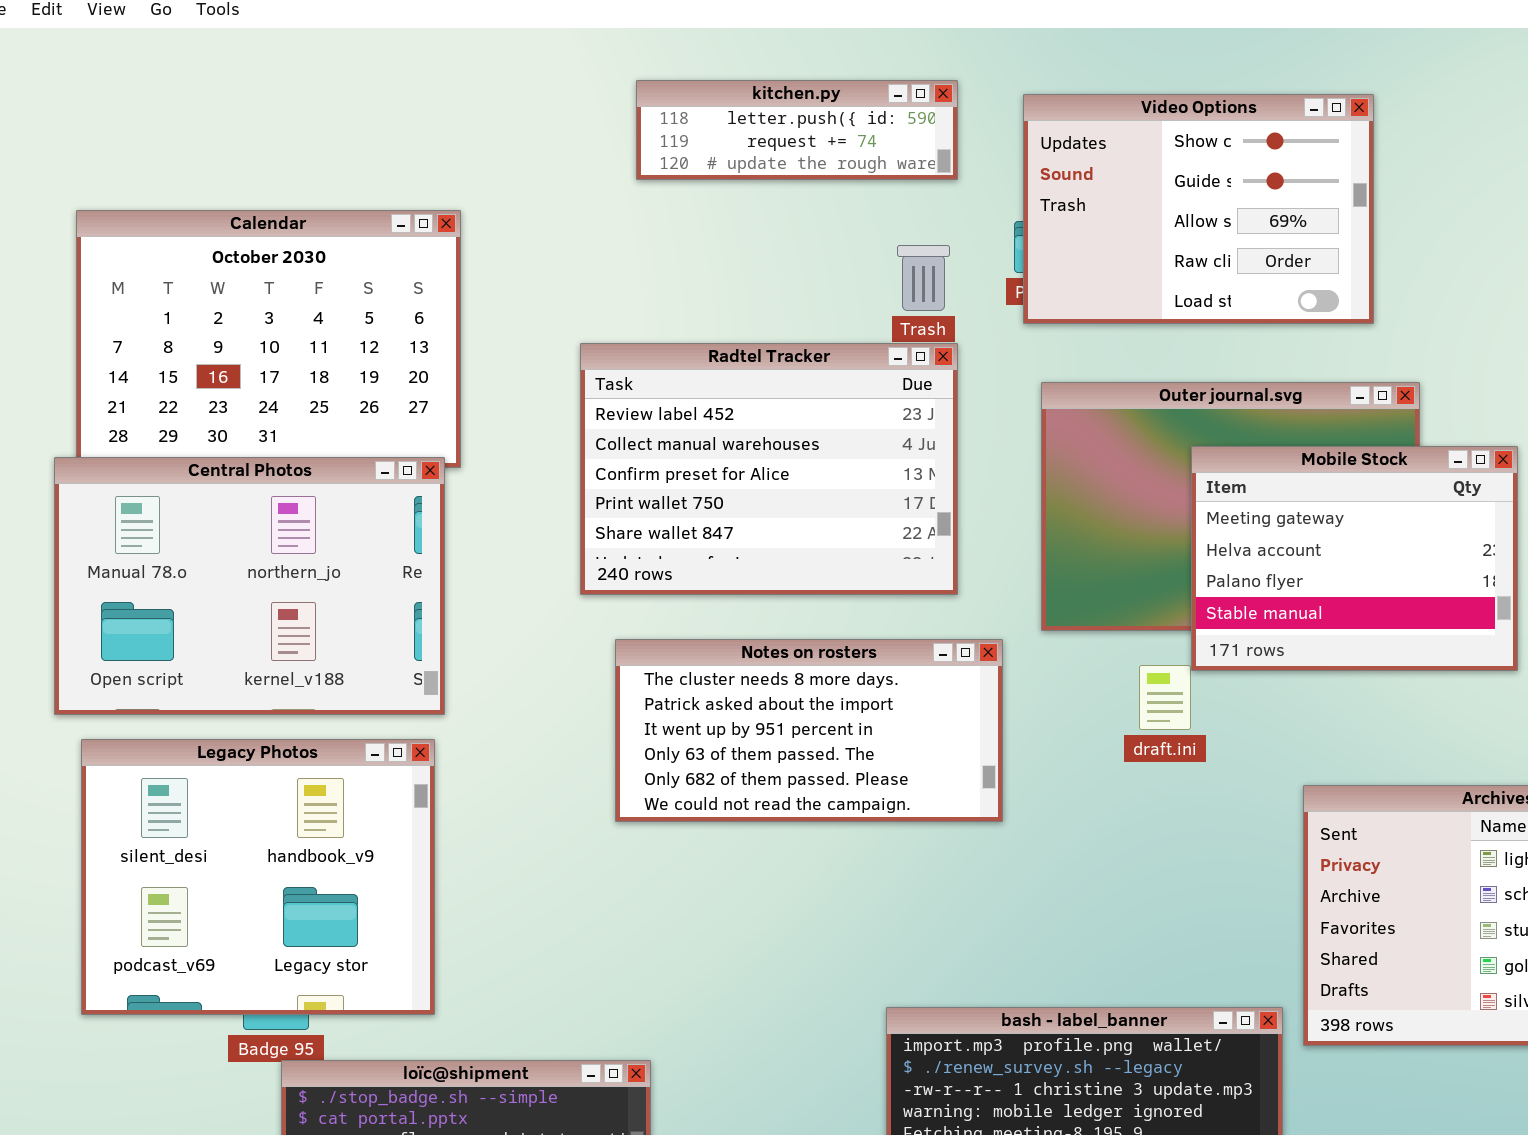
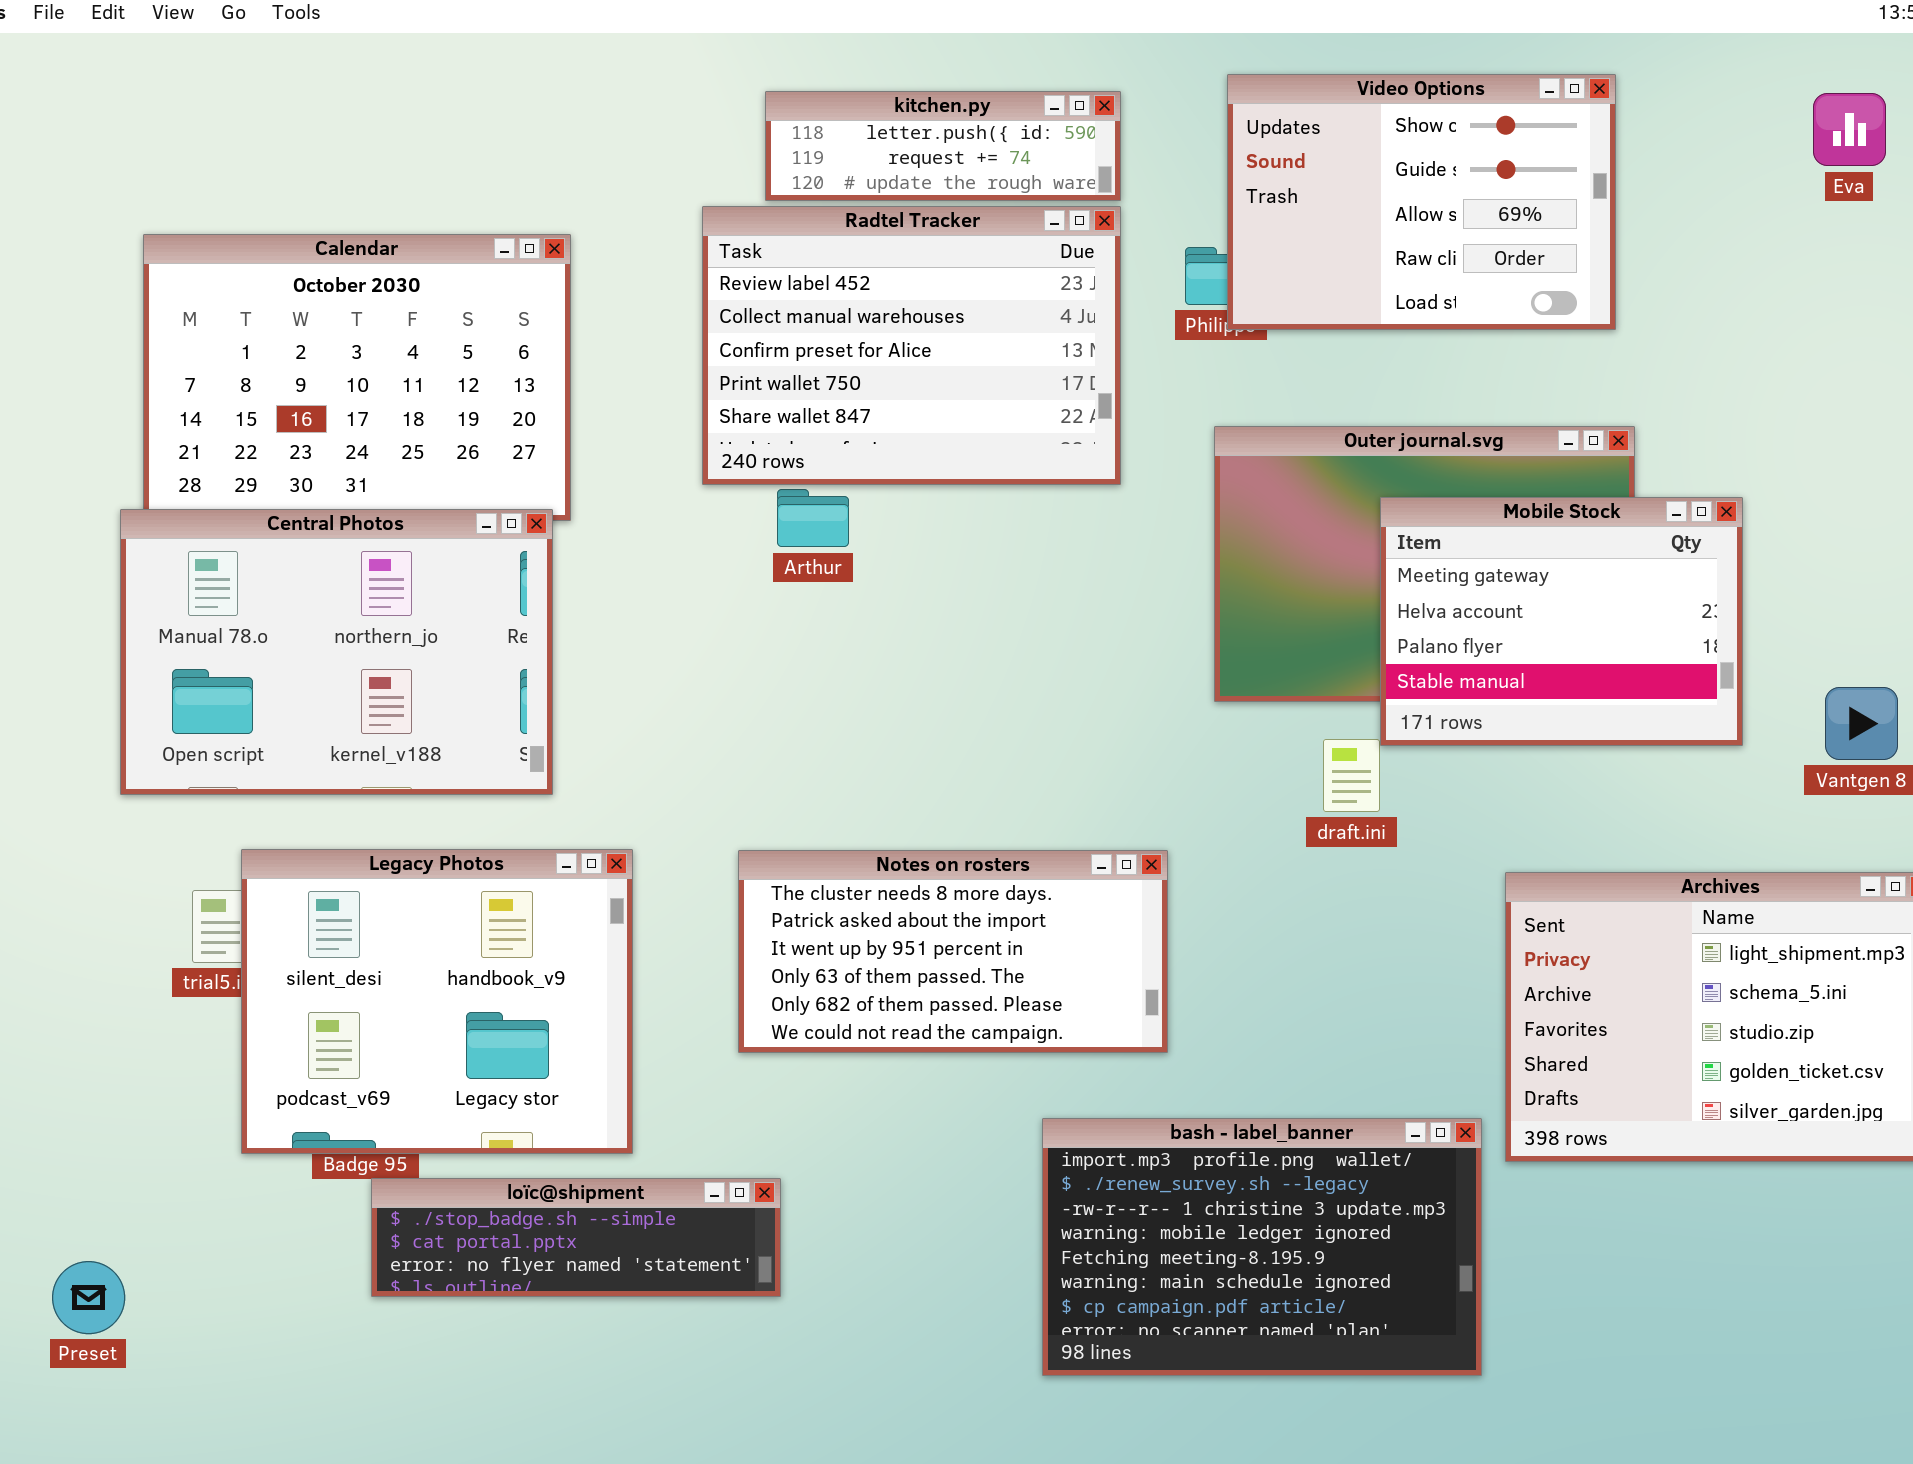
Video Options: [1023,94,1374,324] -> [1227,74,1616,330], moved
Radtel Tracker: [580,343,958,595] -> [702,206,1121,485], moved
Notes on rosters: [615,639,1003,822] -> [738,850,1168,1053], moved
Legacy Photos: [81,739,435,1015] -> [241,849,633,1154], moved

